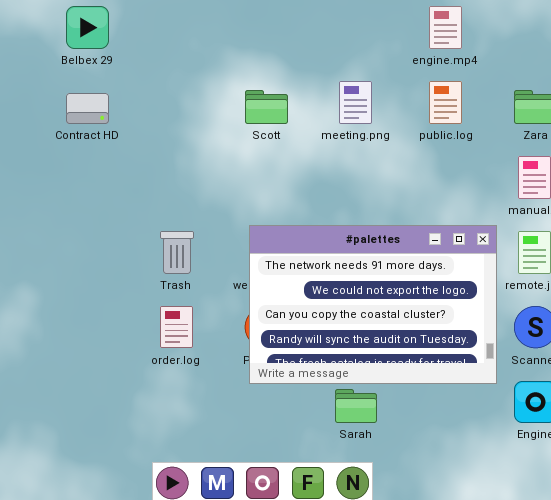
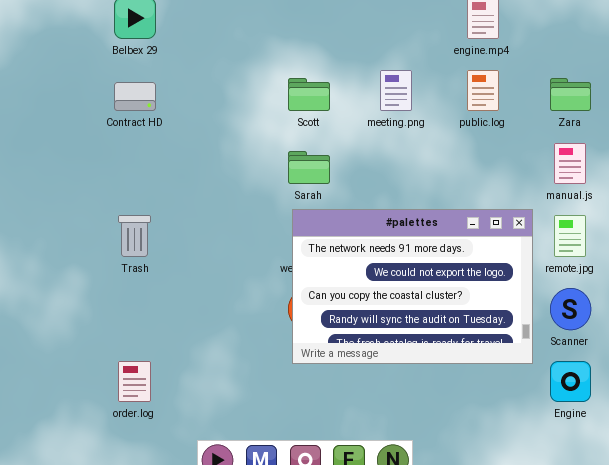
Trash: [160,231,194,274] -> [118,215,151,257], moved
order.log: [160,306,193,348] -> [118,361,151,402], moved
Sarah: [335,389,377,423] -> [288,151,330,184], moved

